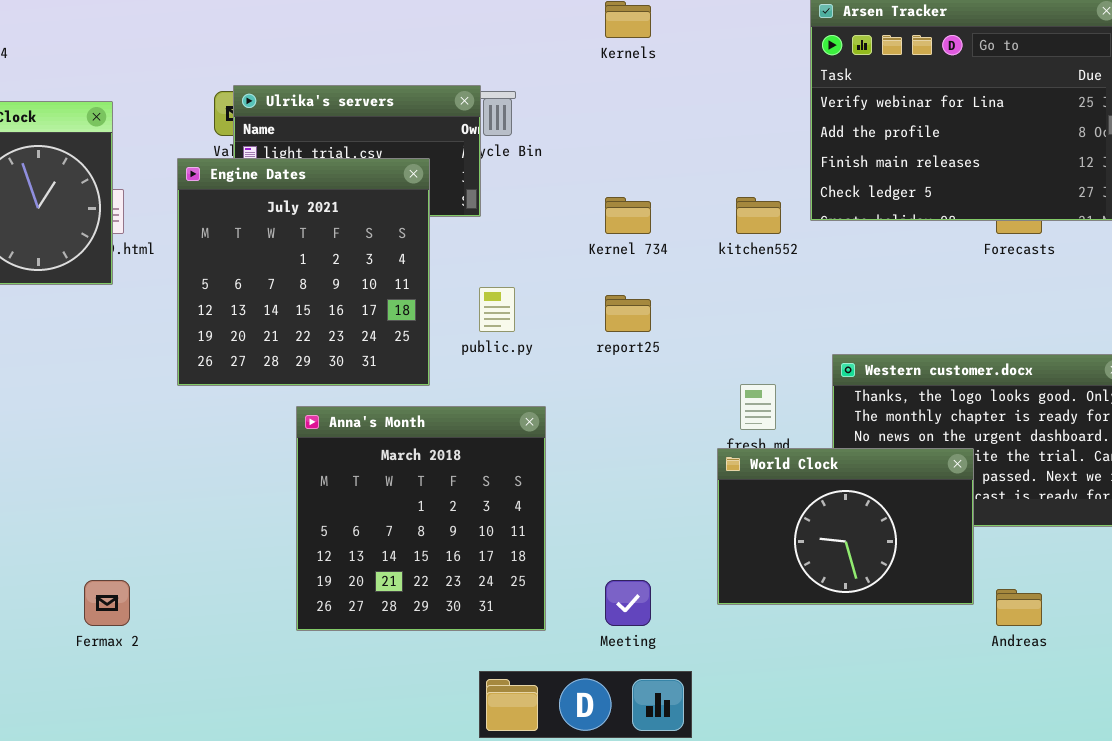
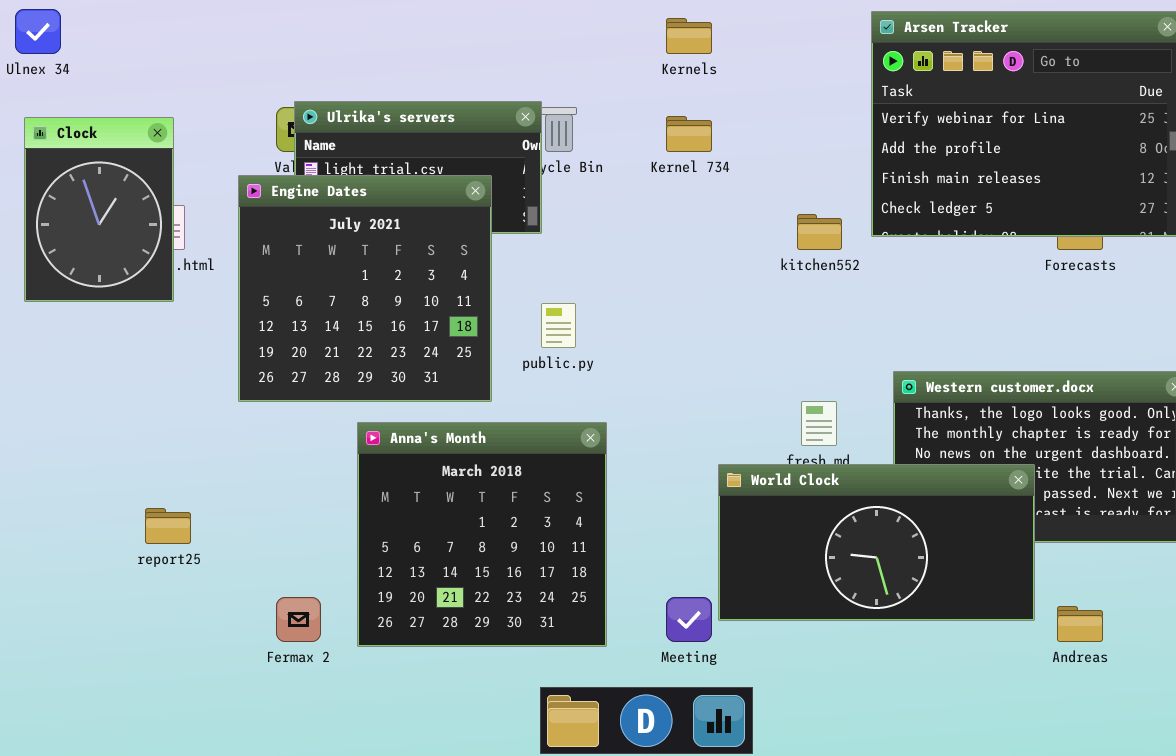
Kernel 734: [605,197,651,234] -> [666,116,712,152], moved
report25: [605,295,651,332] -> [145,508,191,544], moved
World Clock: [717,448,974,605] -> [718,464,1035,621], resized
Fermax 2: [84,580,130,626] -> [276,597,321,642], moved

